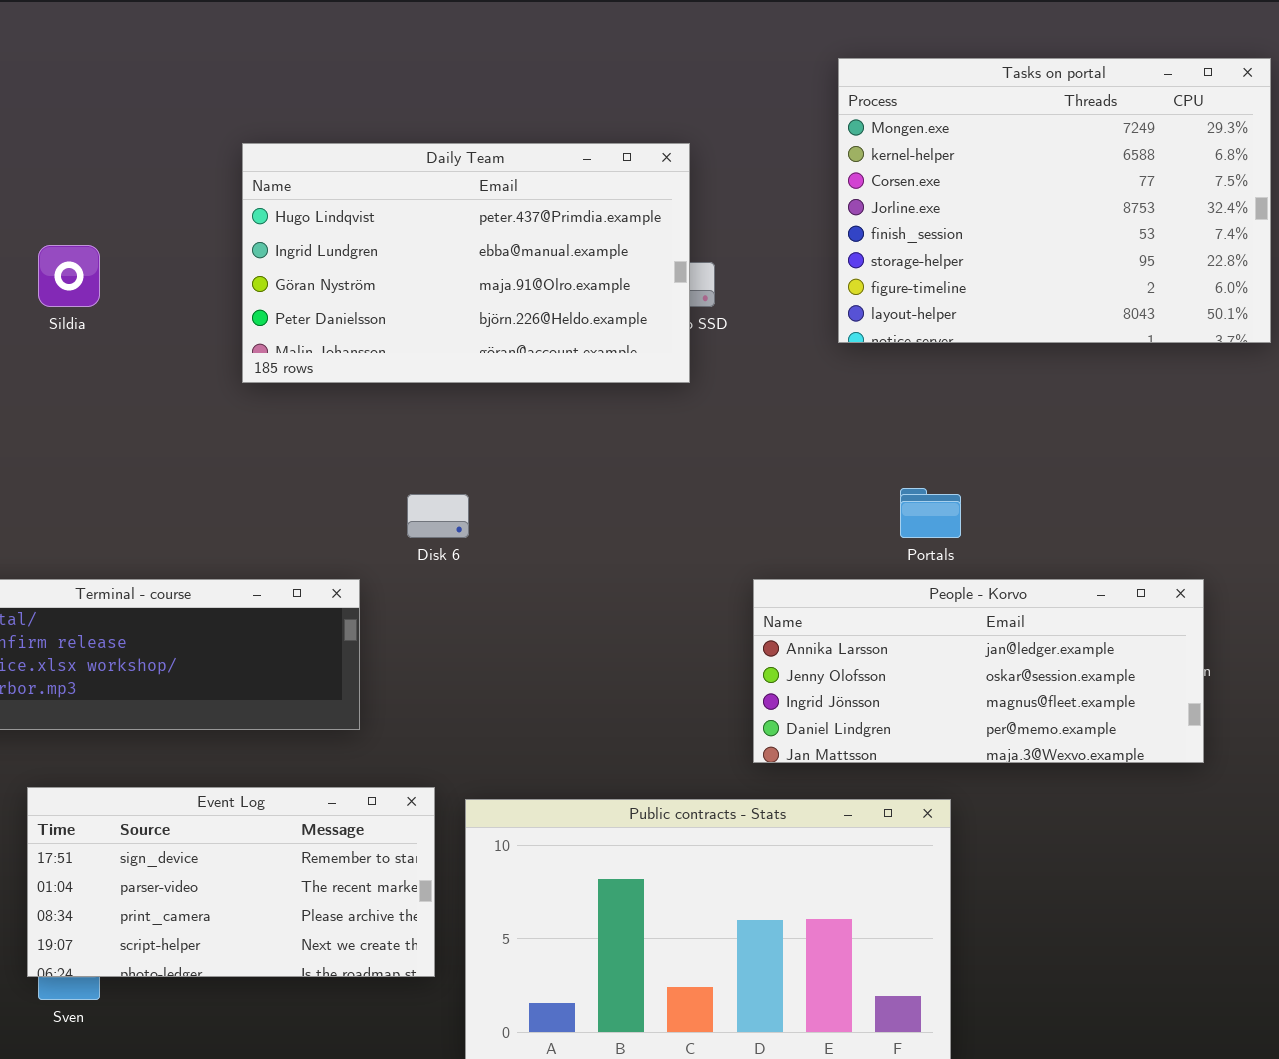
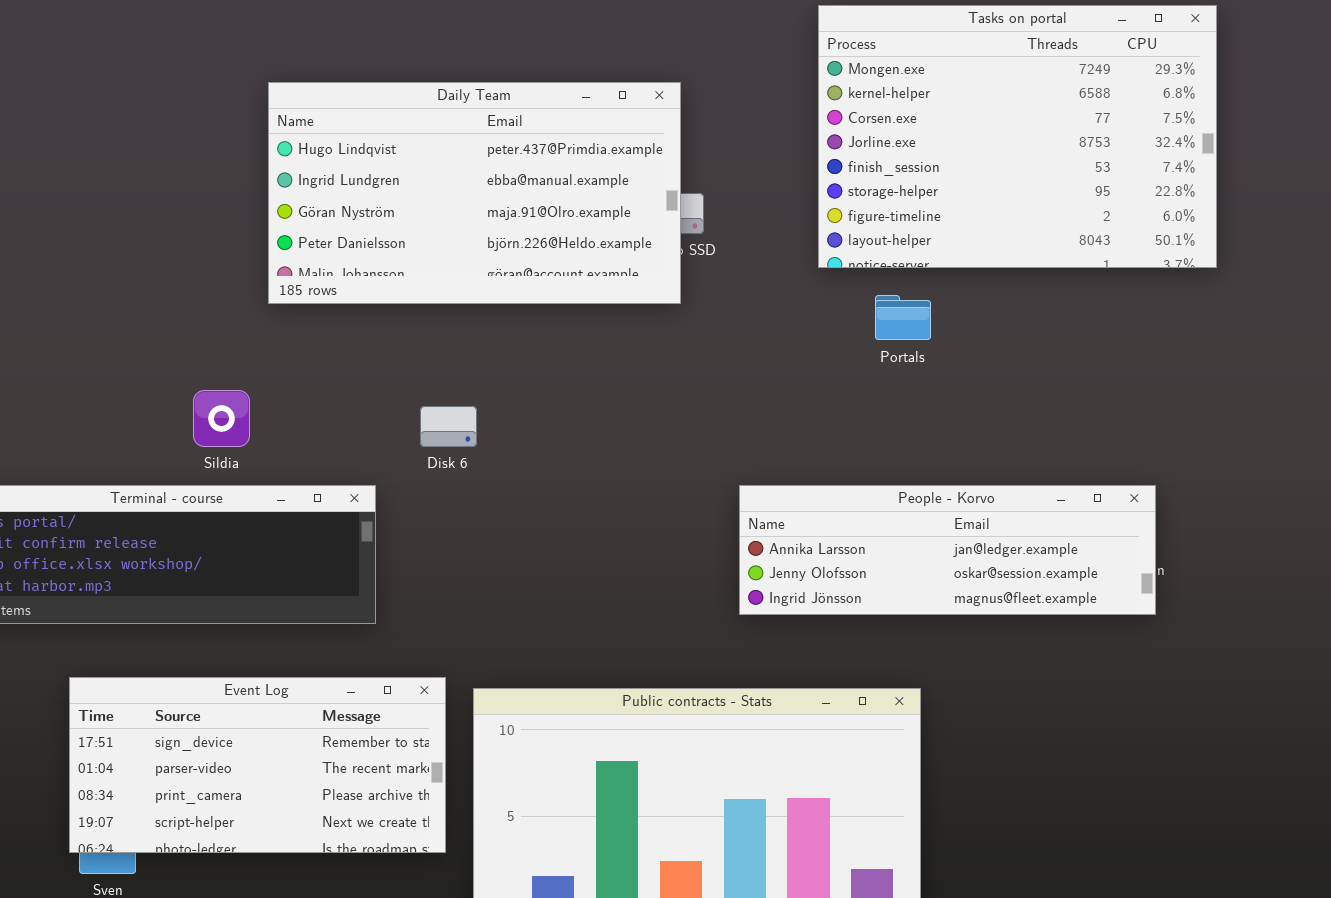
Sildia: [38,245,100,307] -> [193,390,250,447], moved
Portals: [900,488,961,538] -> [875,295,931,340], moved
People - Korvo: [753,579,1204,763] -> [739,485,1156,615], resized

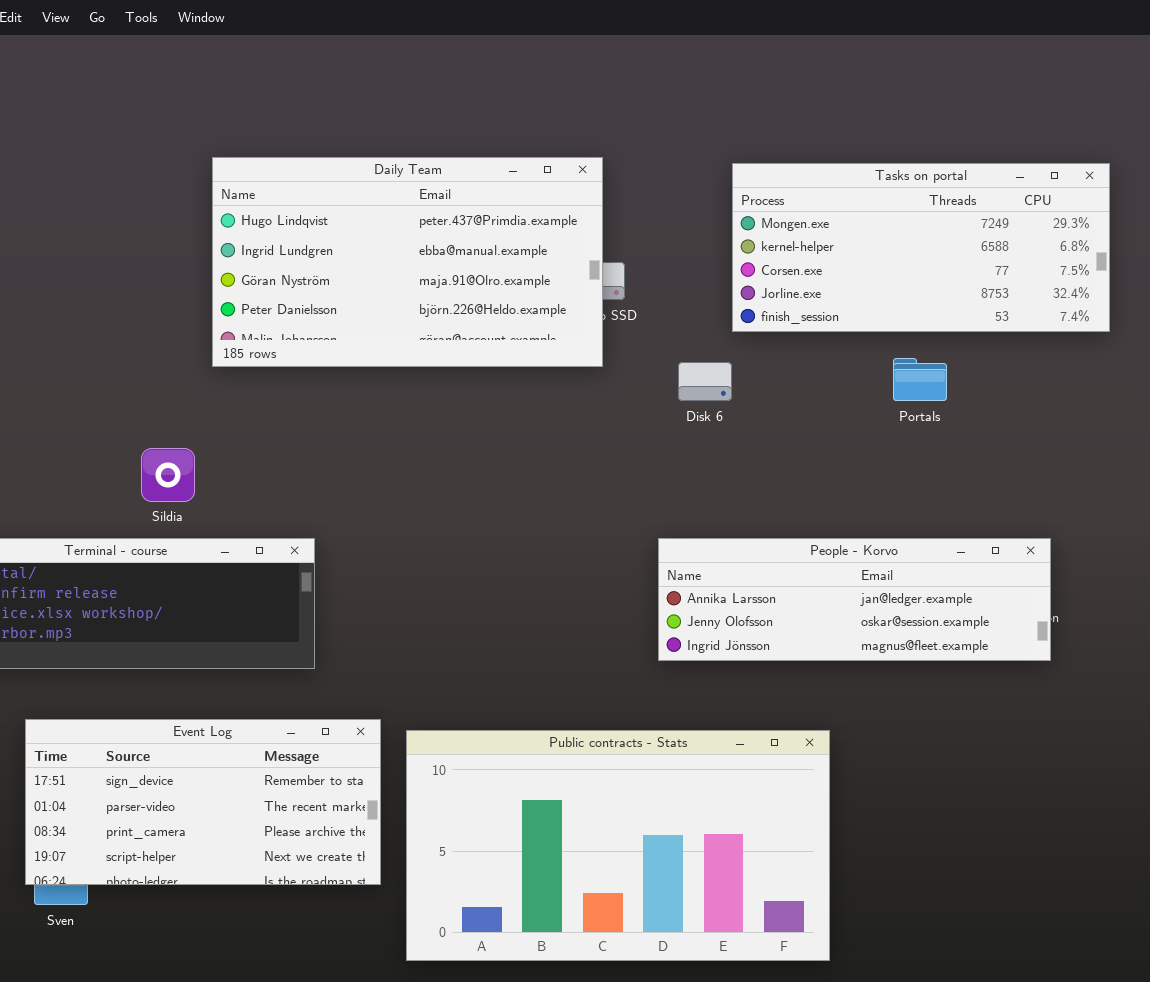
Tasks on portal: [818,5,1217,268] -> [732,163,1110,332], resized
Portals: [875,295,931,340] -> [893,358,947,401], moved
Disk 6: [420,406,477,447] -> [678,362,732,401], moved

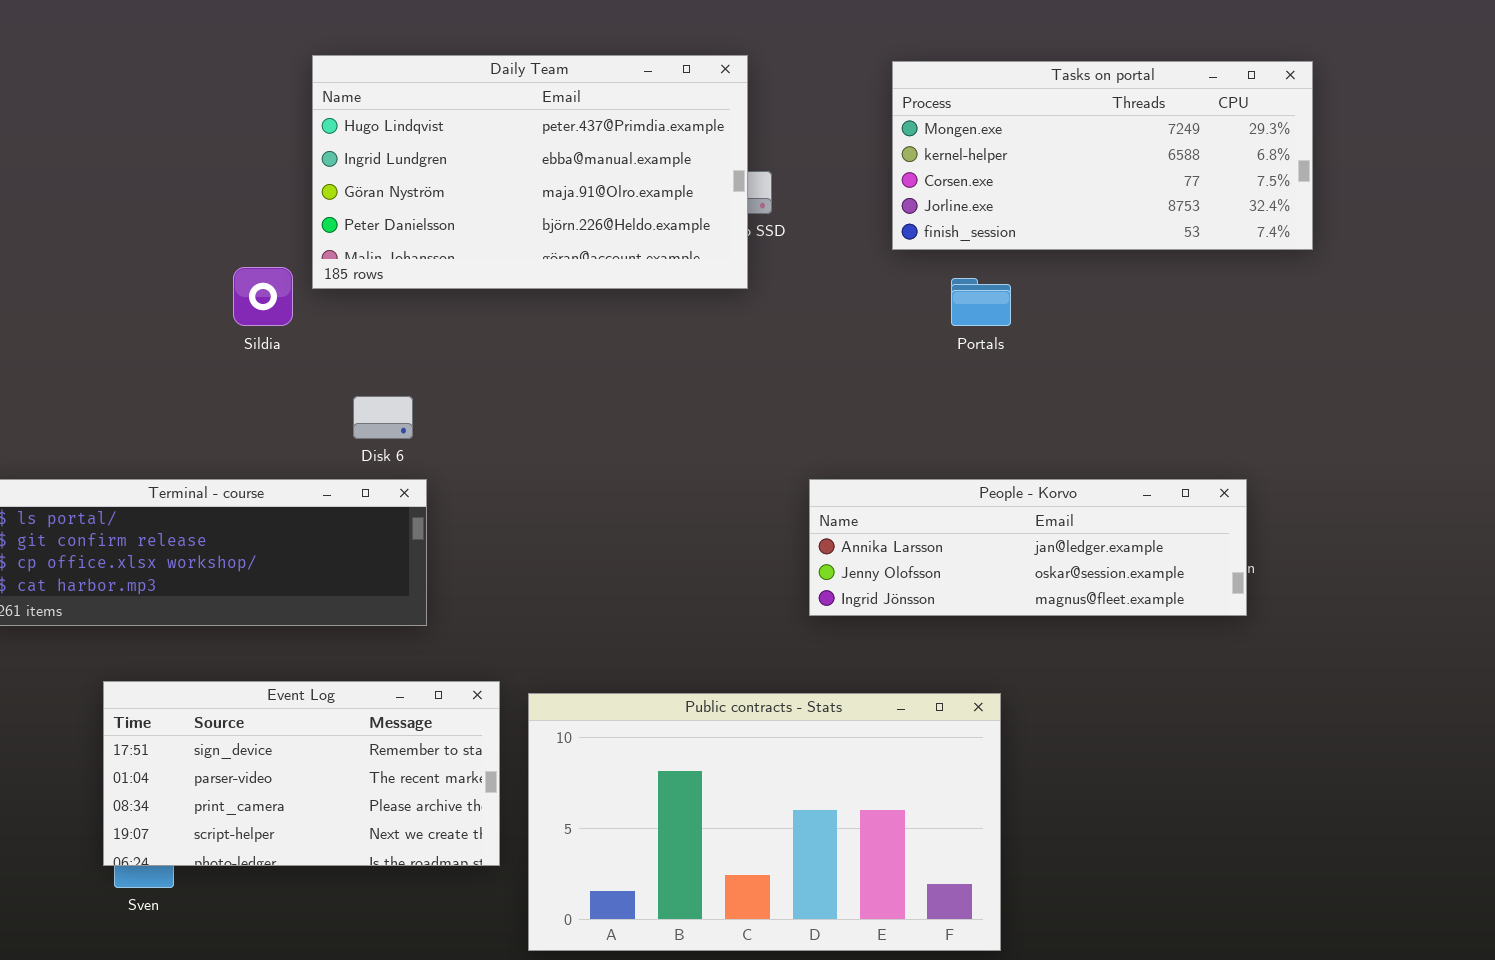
Portals: [893,358,947,401] -> [951,278,1011,326], moved
Disk 6: [678,362,732,401] -> [353,396,413,439], moved
Sildia: [141,448,195,502] -> [233,267,293,326], moved

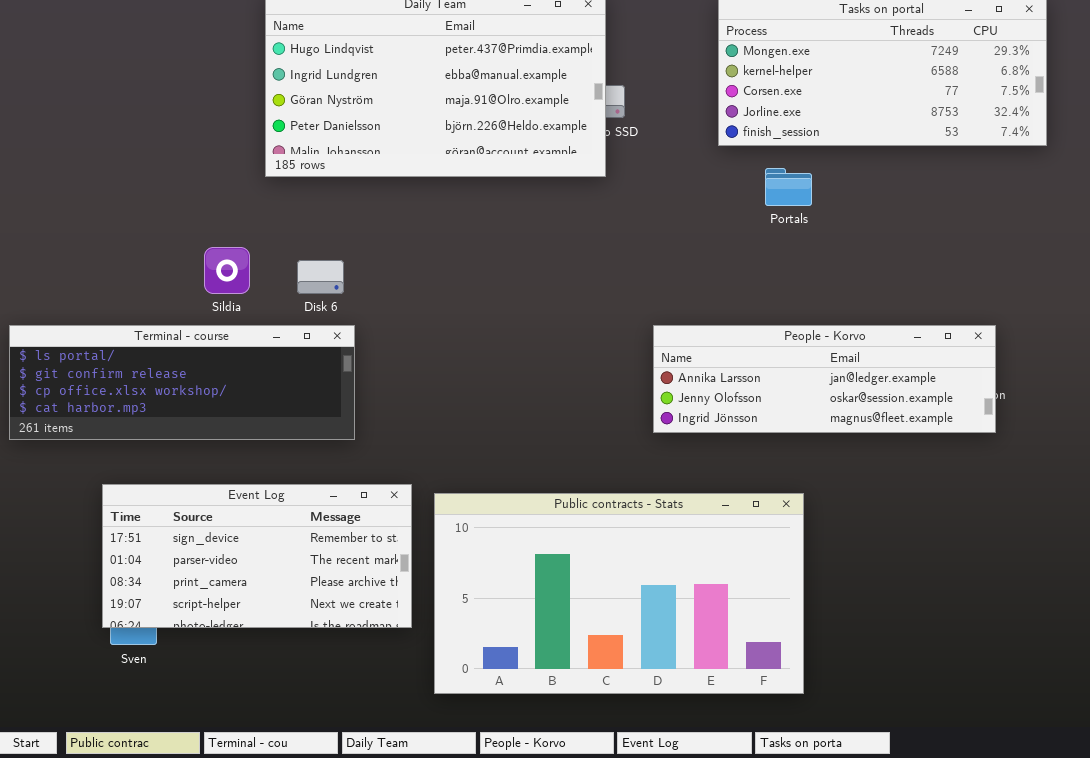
Sildia: [233,267,293,326] -> [204,247,250,294], moved

